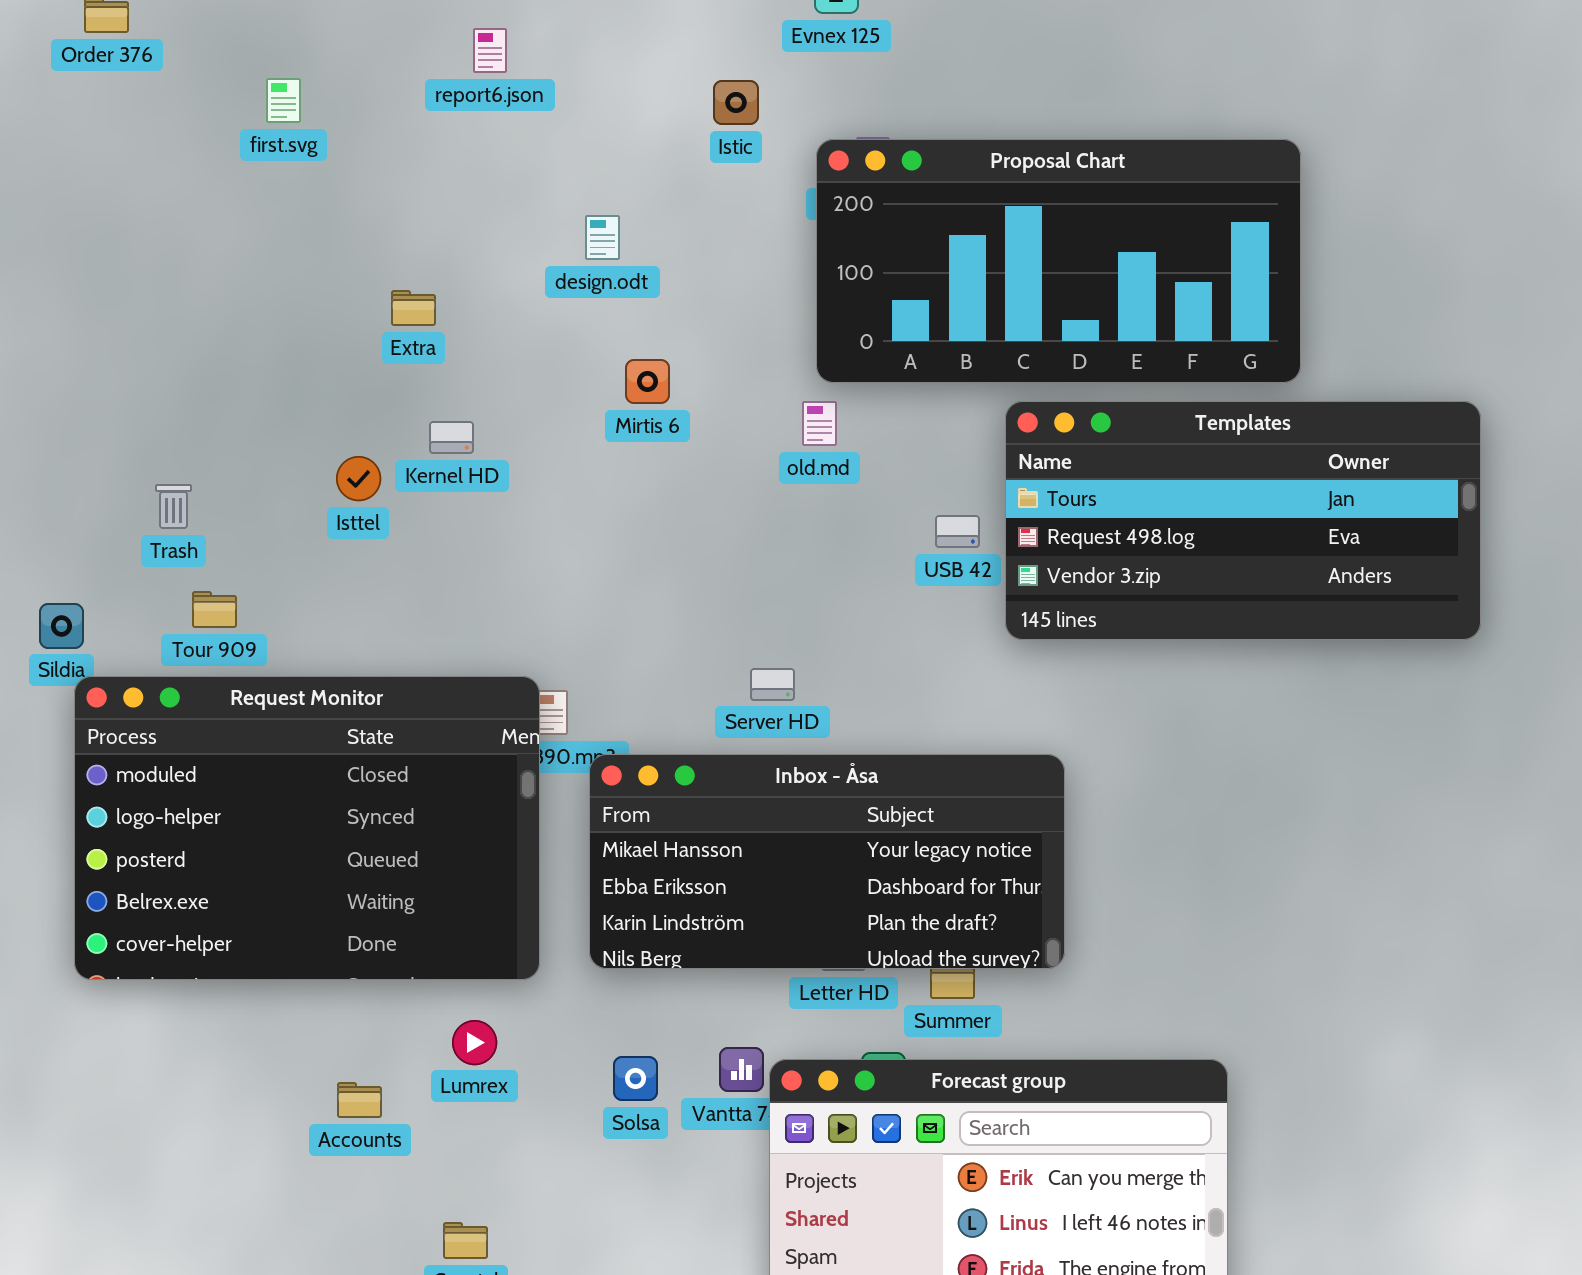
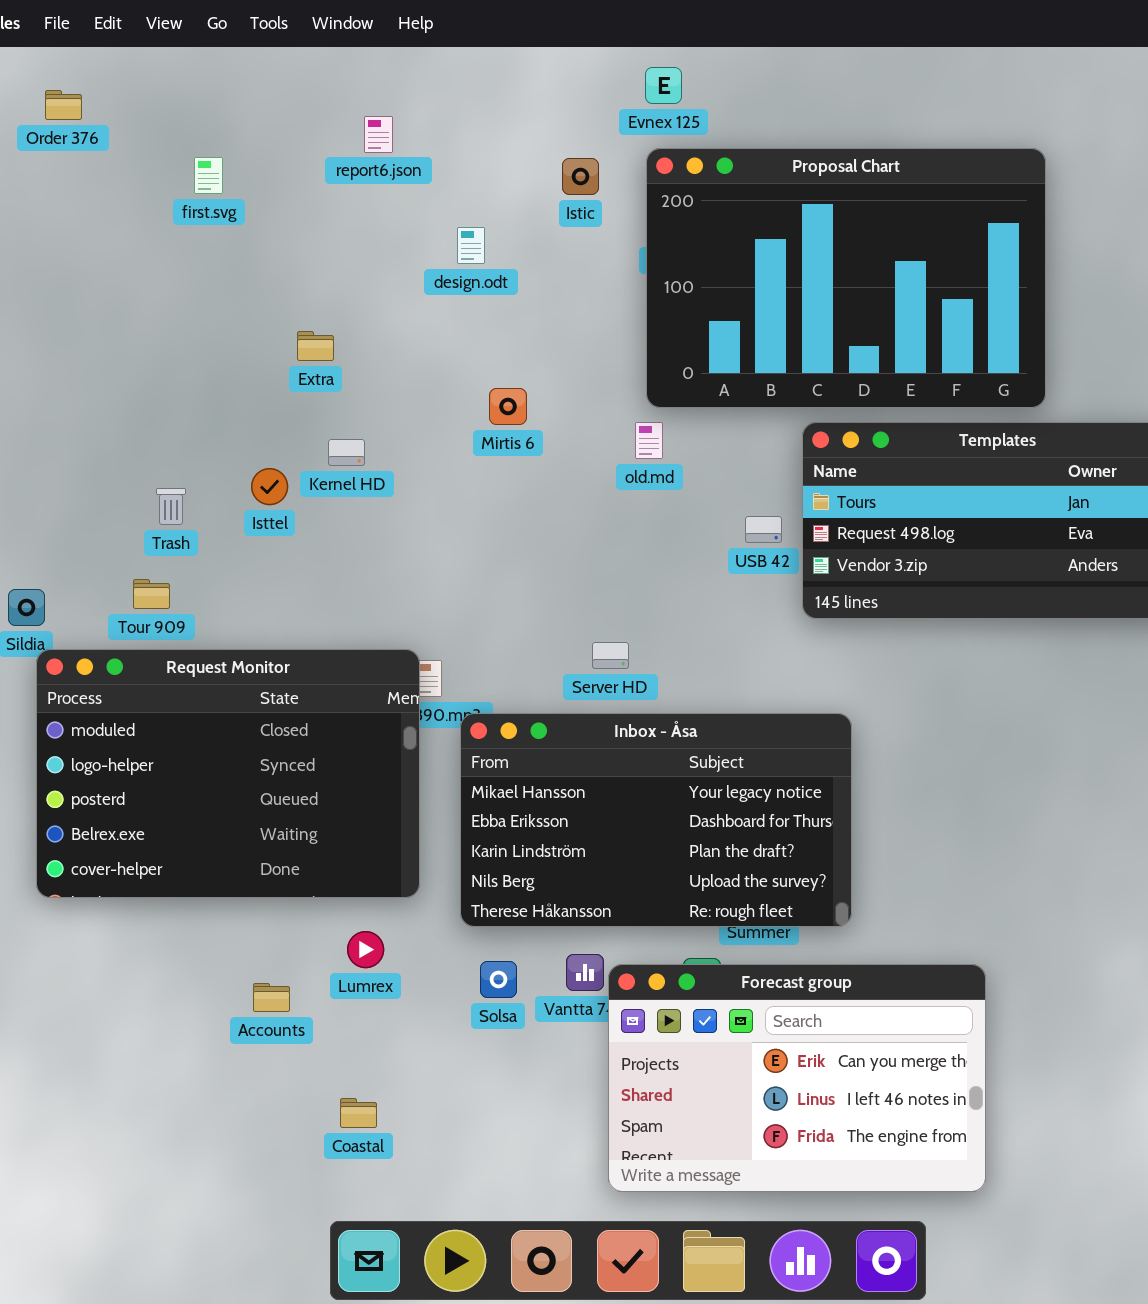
Proposal Chart: [816,139,1301,383] -> [646,148,1046,408], resized
design.odt: [585,215,620,260] -> [457,227,485,264], moved
Trash: [155,484,192,529] -> [156,488,186,525], moved
Inbox - Åsa: [589,754,1065,969] -> [460,713,852,927], resized

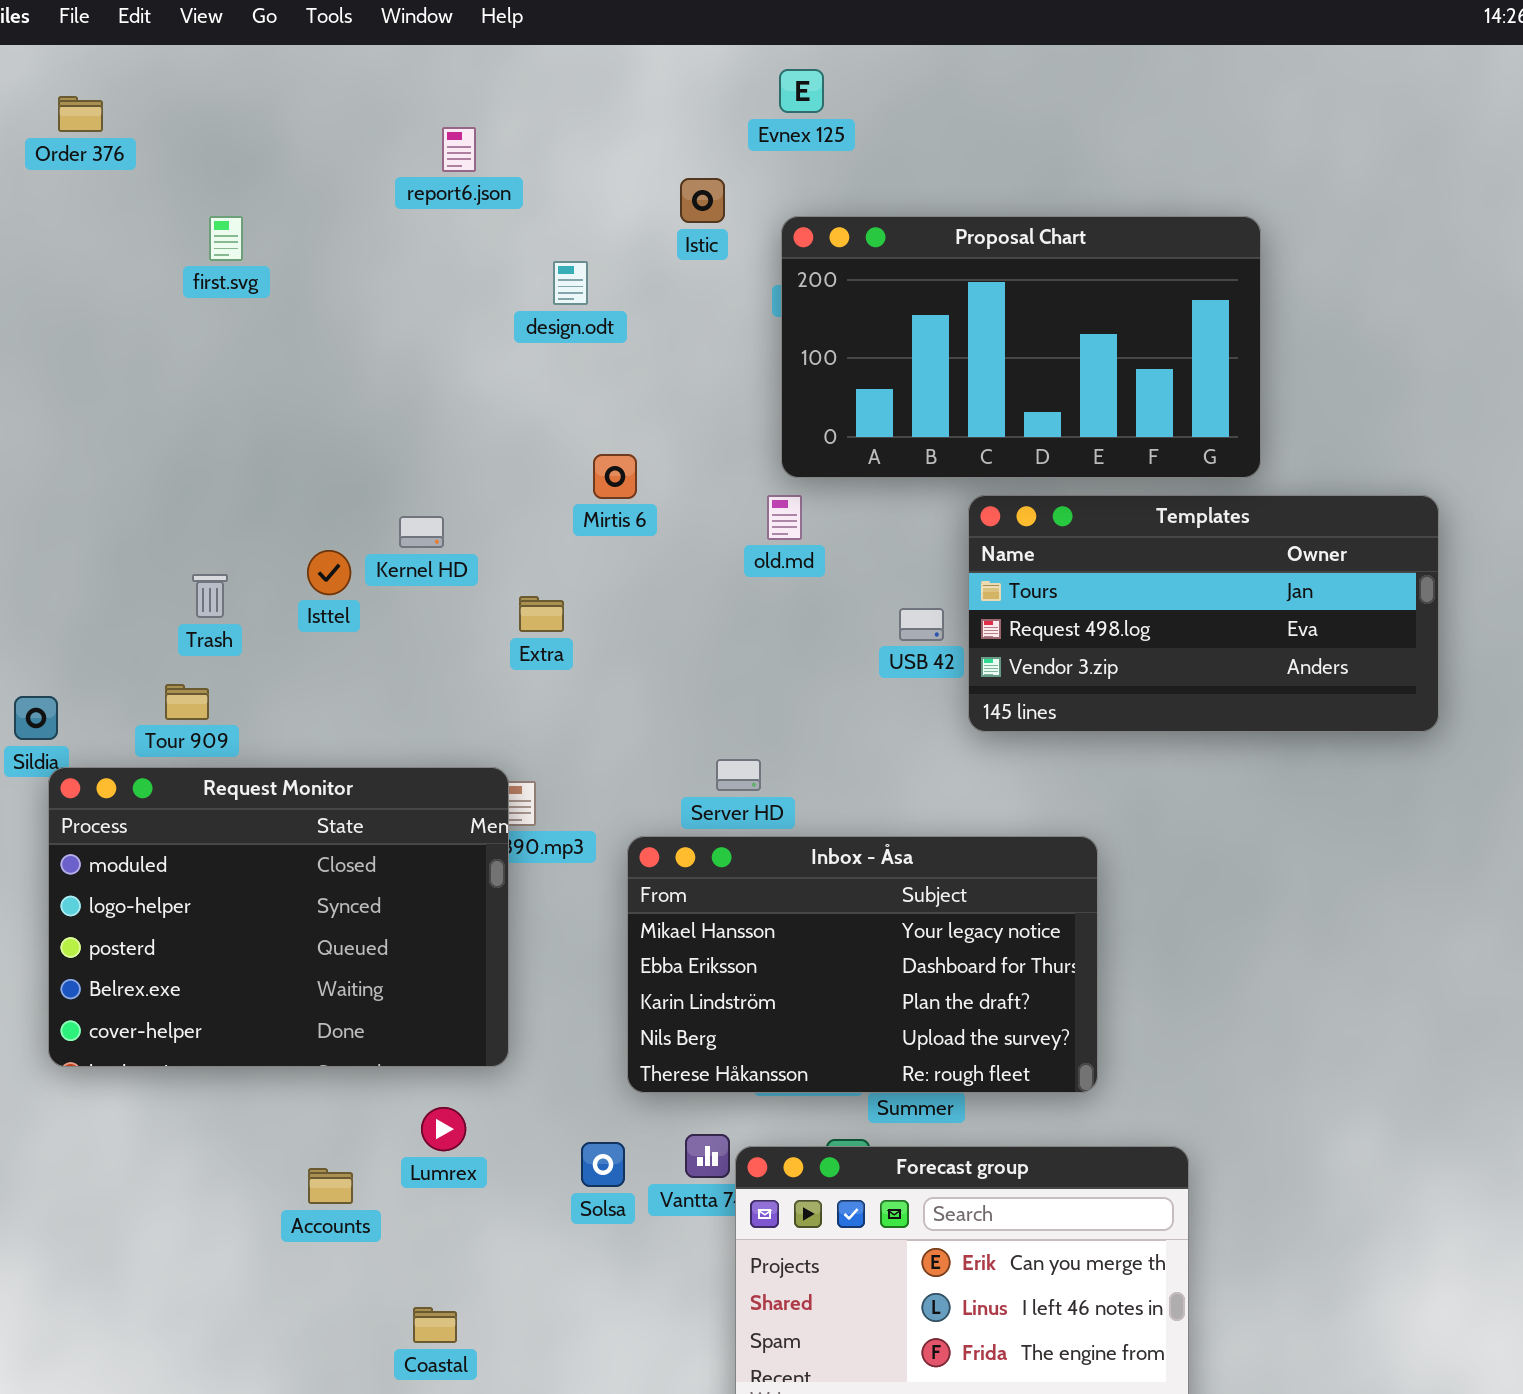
Proposal Chart: [646,148,1046,408] -> [781,216,1261,478], resized
first.svg: [194,157,223,194] -> [209,216,243,261], moved
Extra: [297,331,334,361] -> [519,596,564,632], moved
Inbox - Åsa: [460,713,852,927] -> [627,836,1098,1093], moved

